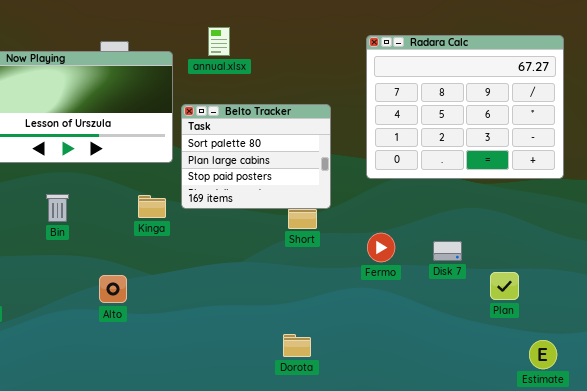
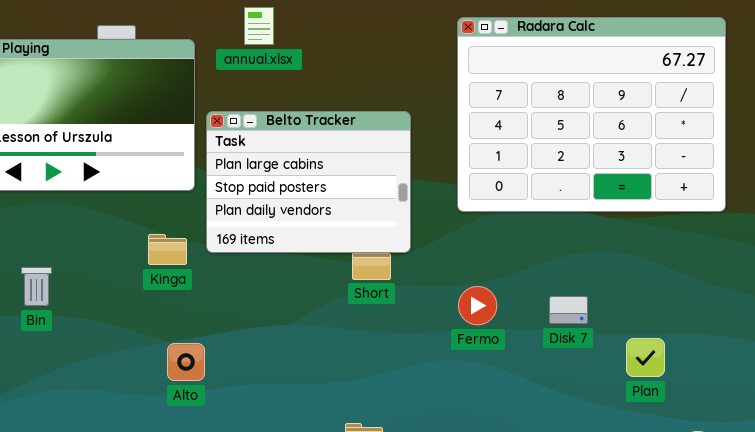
Belto Tracker: [181,104,331,209] -> [206,111,411,253], scrolled down 1 row
Bin: [46,194,69,222] -> [21,267,52,306], moved
Alto: [99,275,127,303] -> [167,343,205,381], moved

